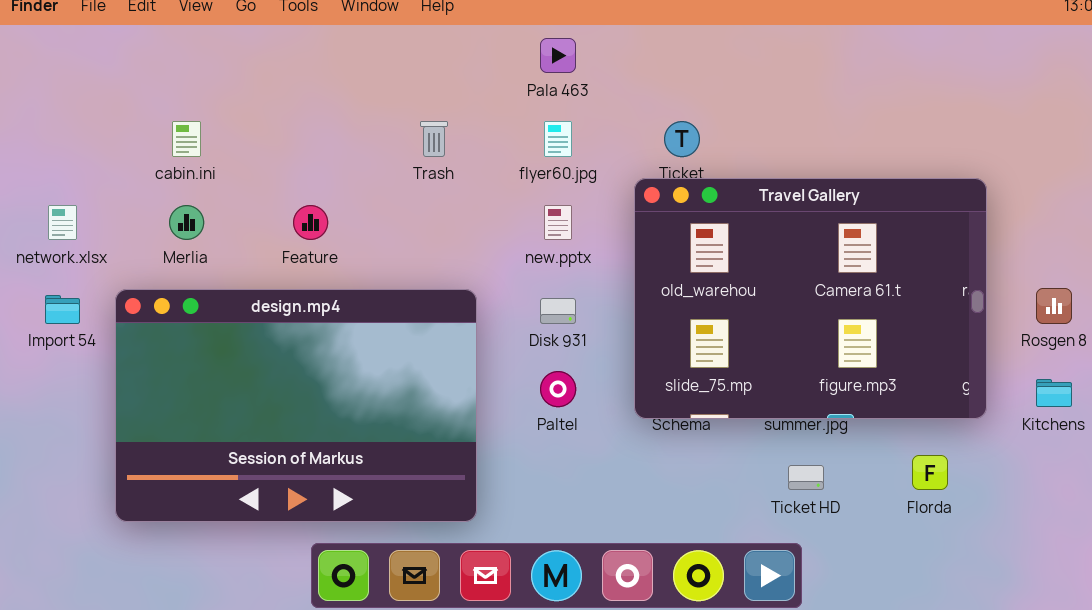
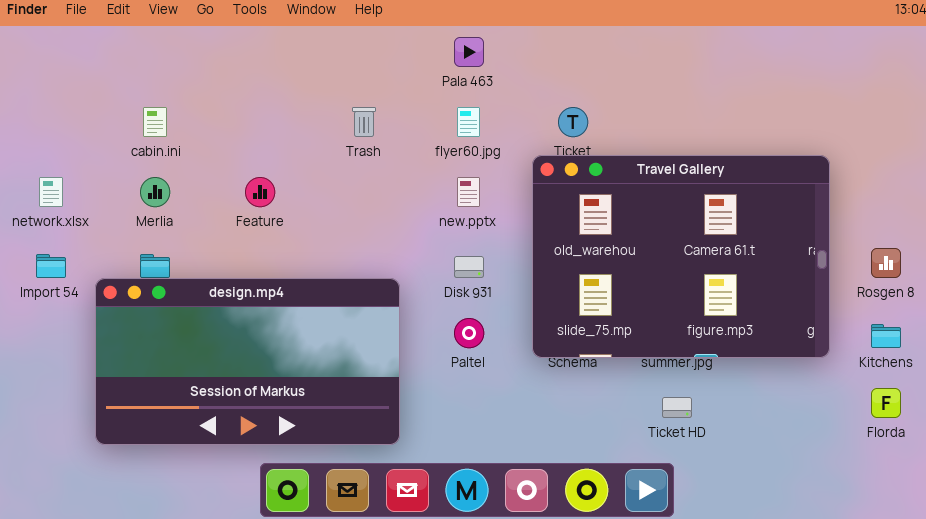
design.mp4: [115,289,477,522] -> [95,278,400,445], resized
Florda: [912,455,948,490] -> [871,388,901,418], moved

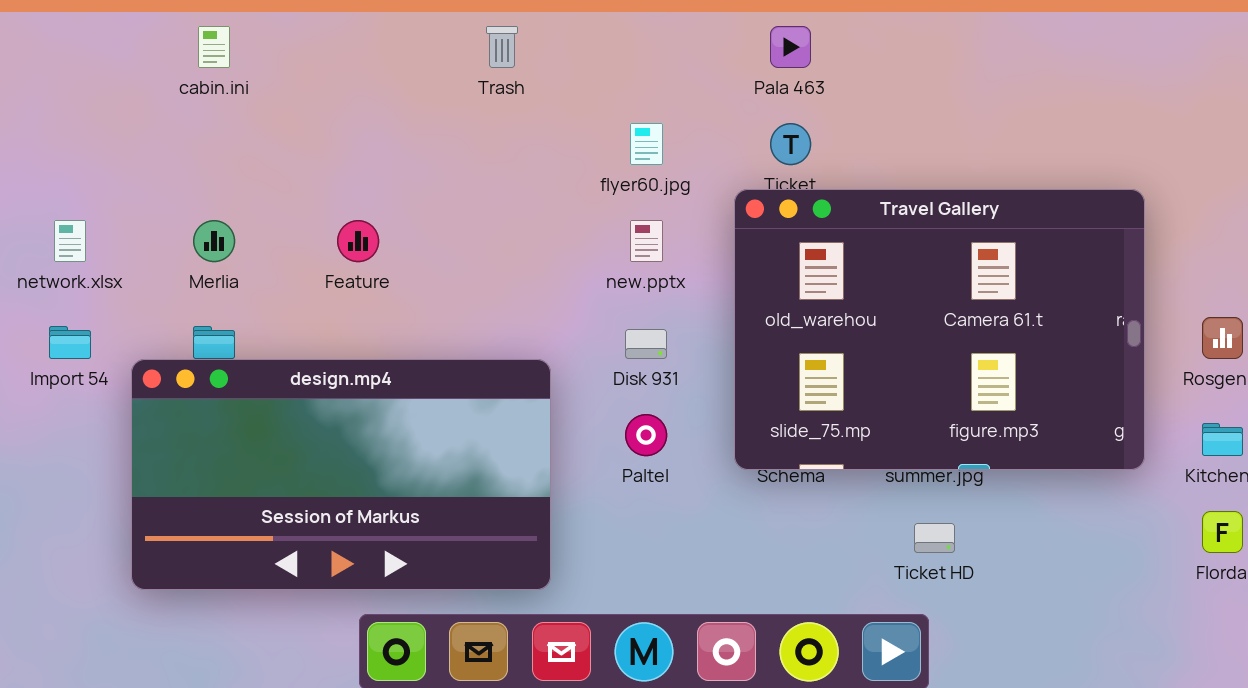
Pala 463: [454,37,484,67] -> [770,26,811,68], moved
cabin.ini: [143,107,167,137] -> [198,26,230,68], moved
Trash: [352,107,376,137] -> [486,26,518,68], moved

